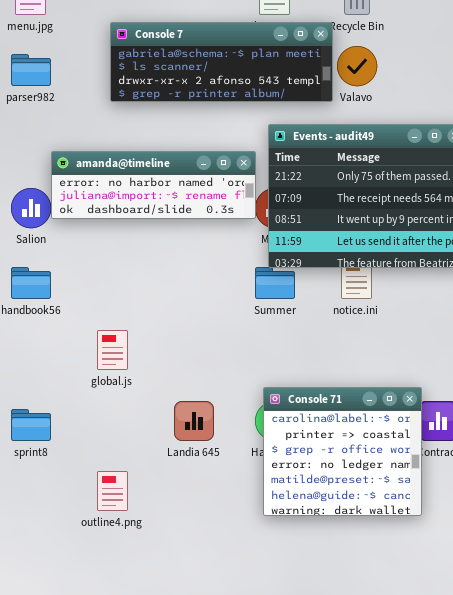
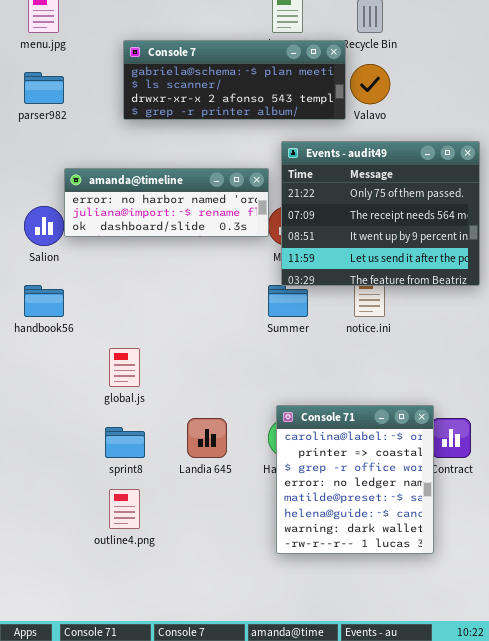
Console 71: [263,387,422,516] -> [276,405,434,554], resized
sprint8: [11,409,51,441] -> [105,427,145,458], moved

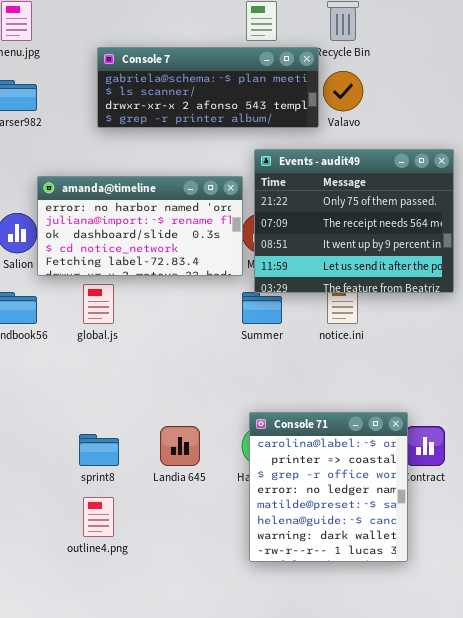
amanda@timeline: [64,168,269,237] -> [37,176,243,276], resized
global.js: [109,348,140,387] -> [83,284,114,324], moved

